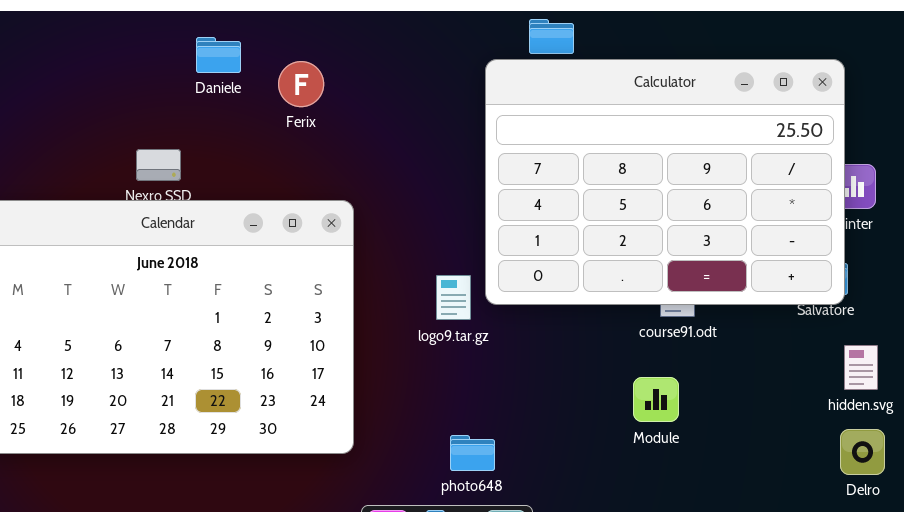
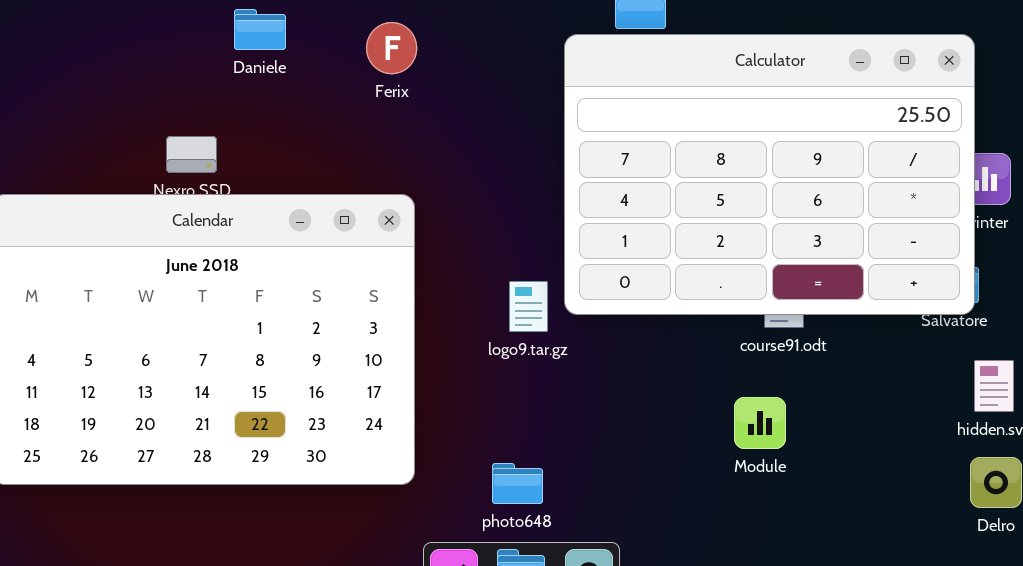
Ferix: [278,61,324,107] -> [366,22,417,74], moved
photo648: [450,435,495,471] -> [492,463,543,504], moved

